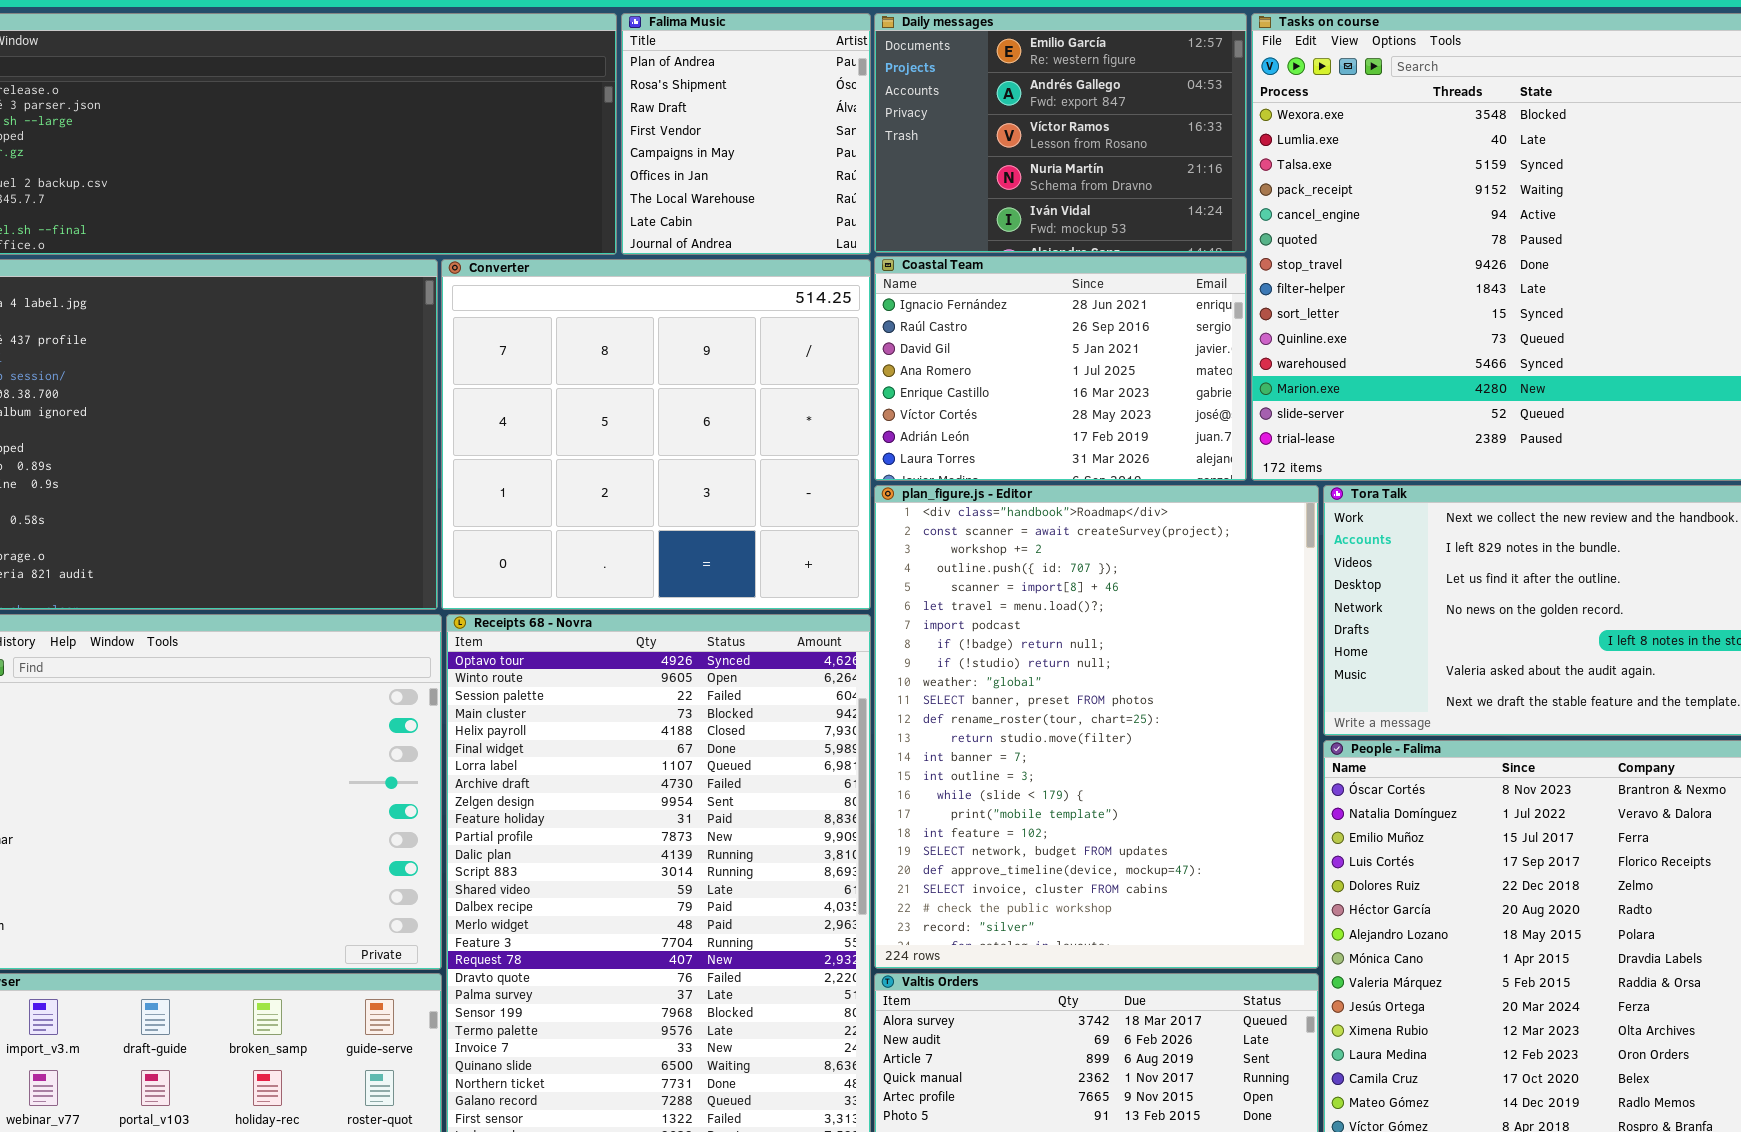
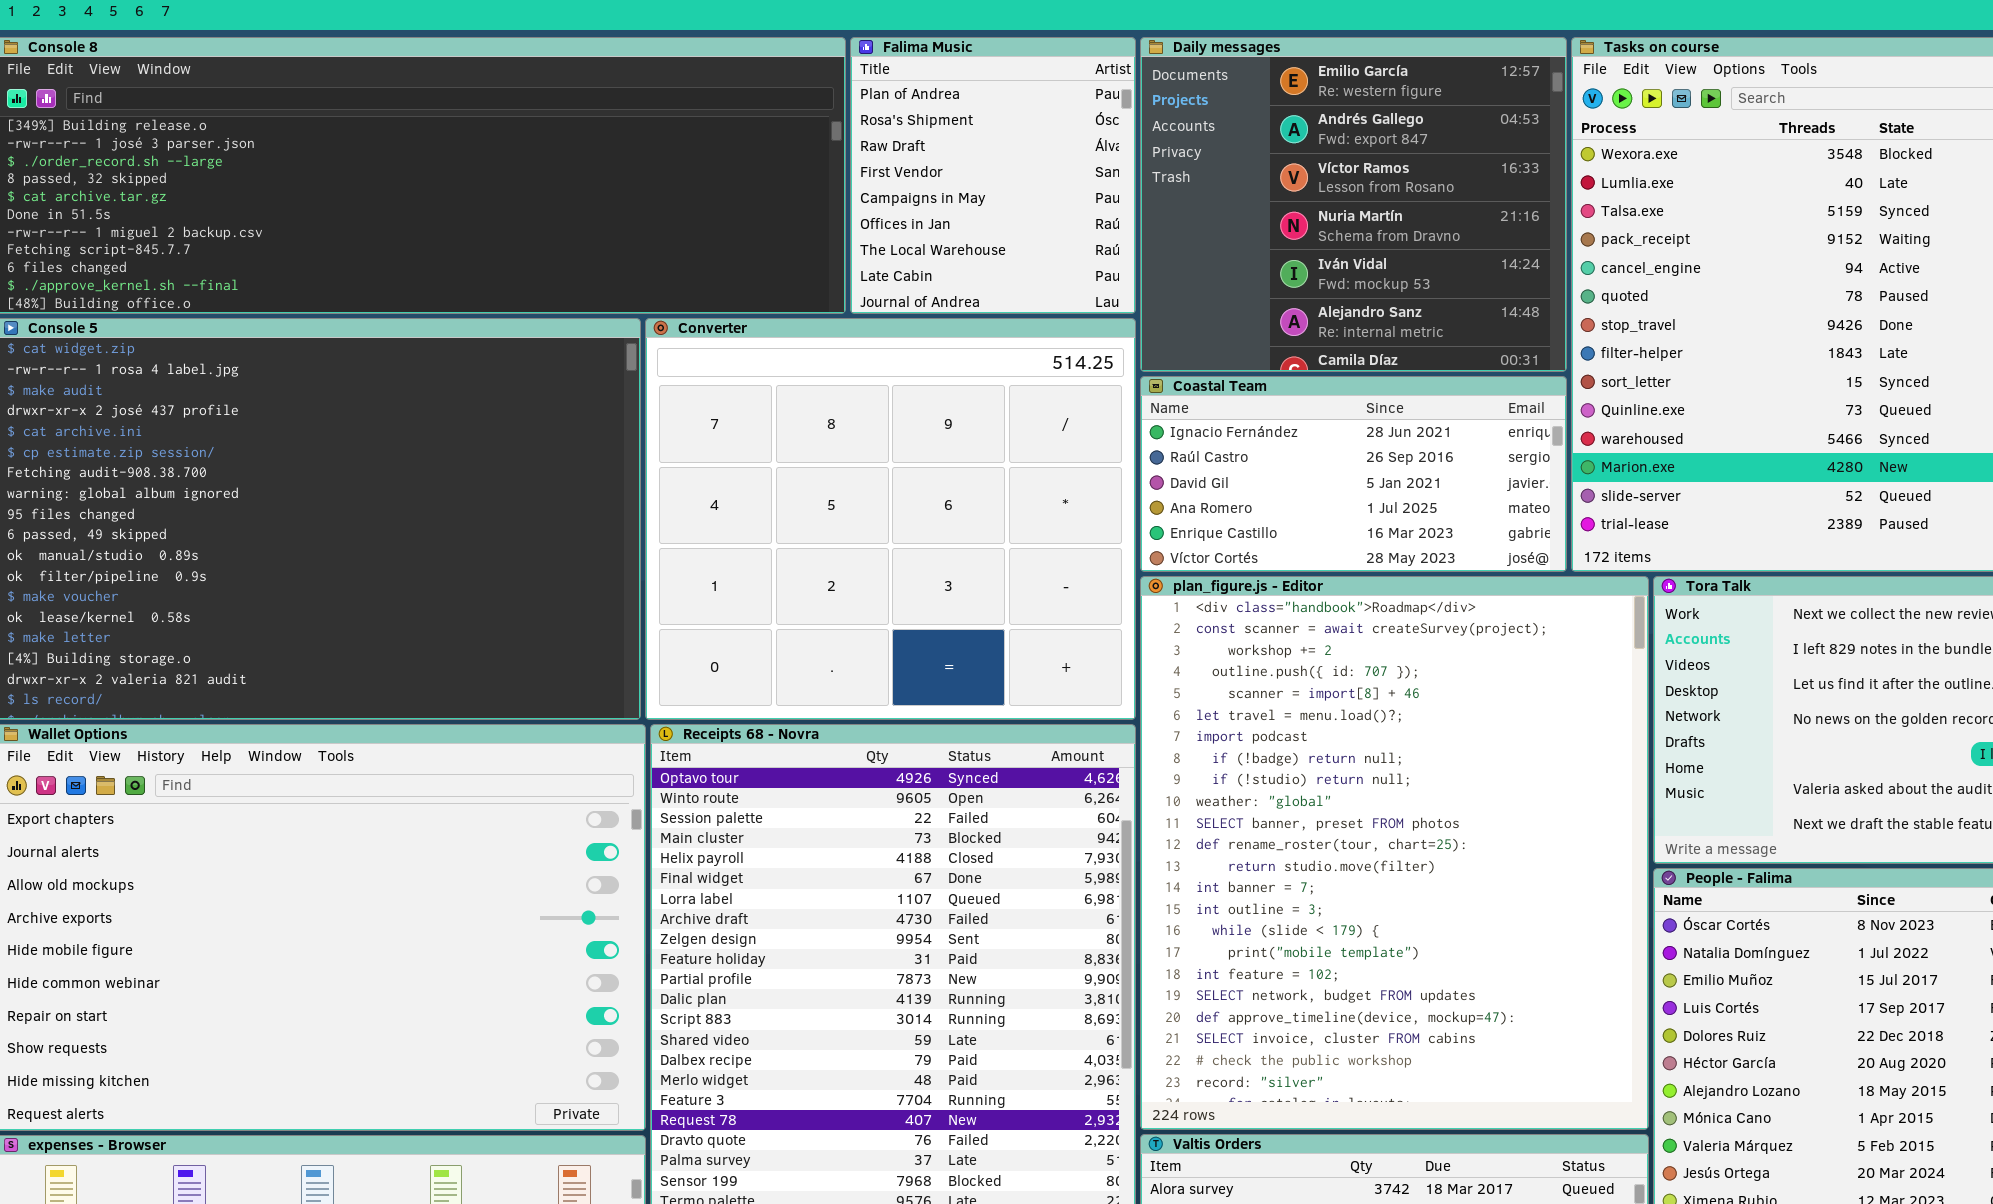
Daily messages: [874,13,1247,253] -> [1140,37,1567,372], resized
Coastal Team: [874,256,1247,481] -> [1140,376,1567,572], resized

